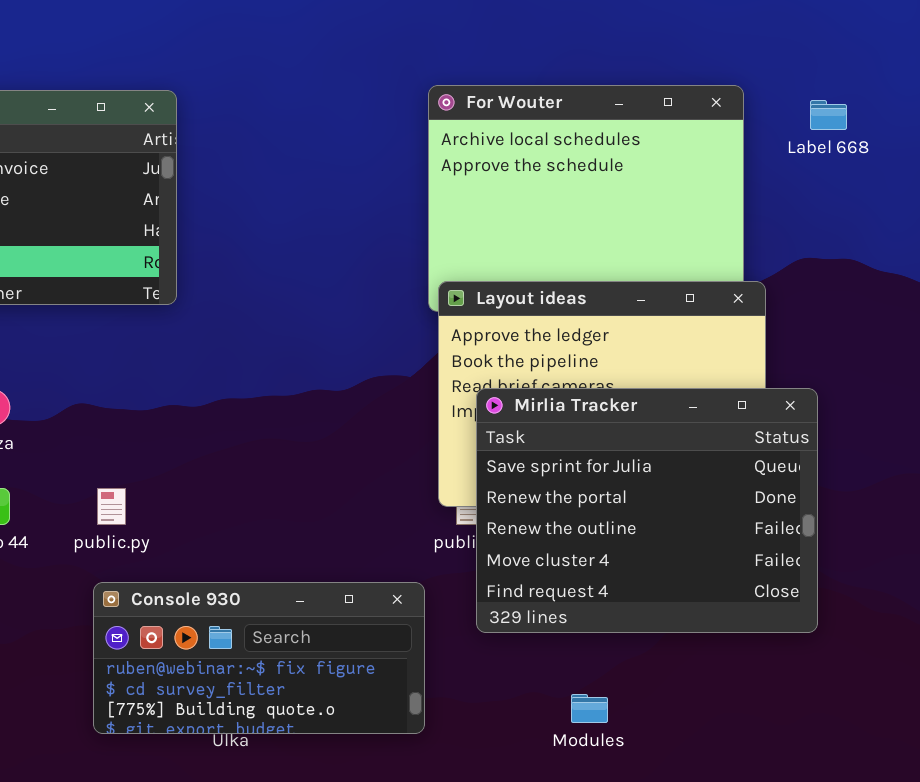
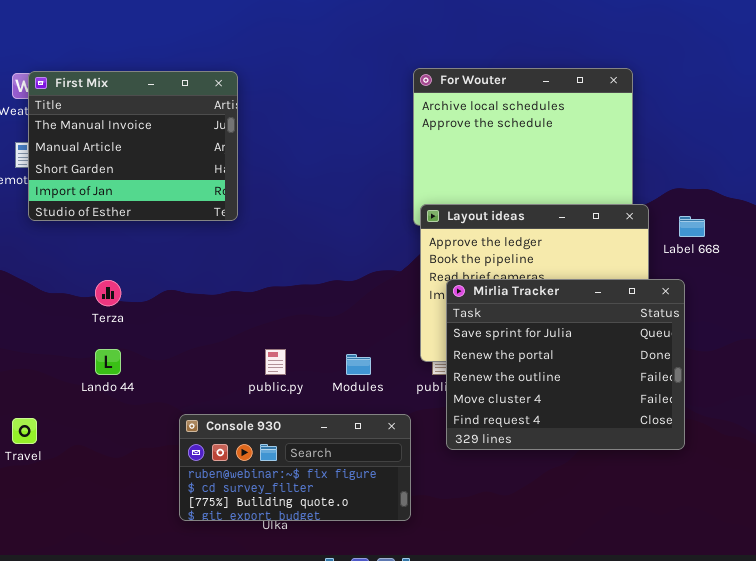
Label 668: [810,100,847,130] -> [679,216,705,237], moved
public.py: [97,488,126,525] -> [265,349,286,375], moved
Modules: [571,694,608,723] -> [346,354,371,375], moved

